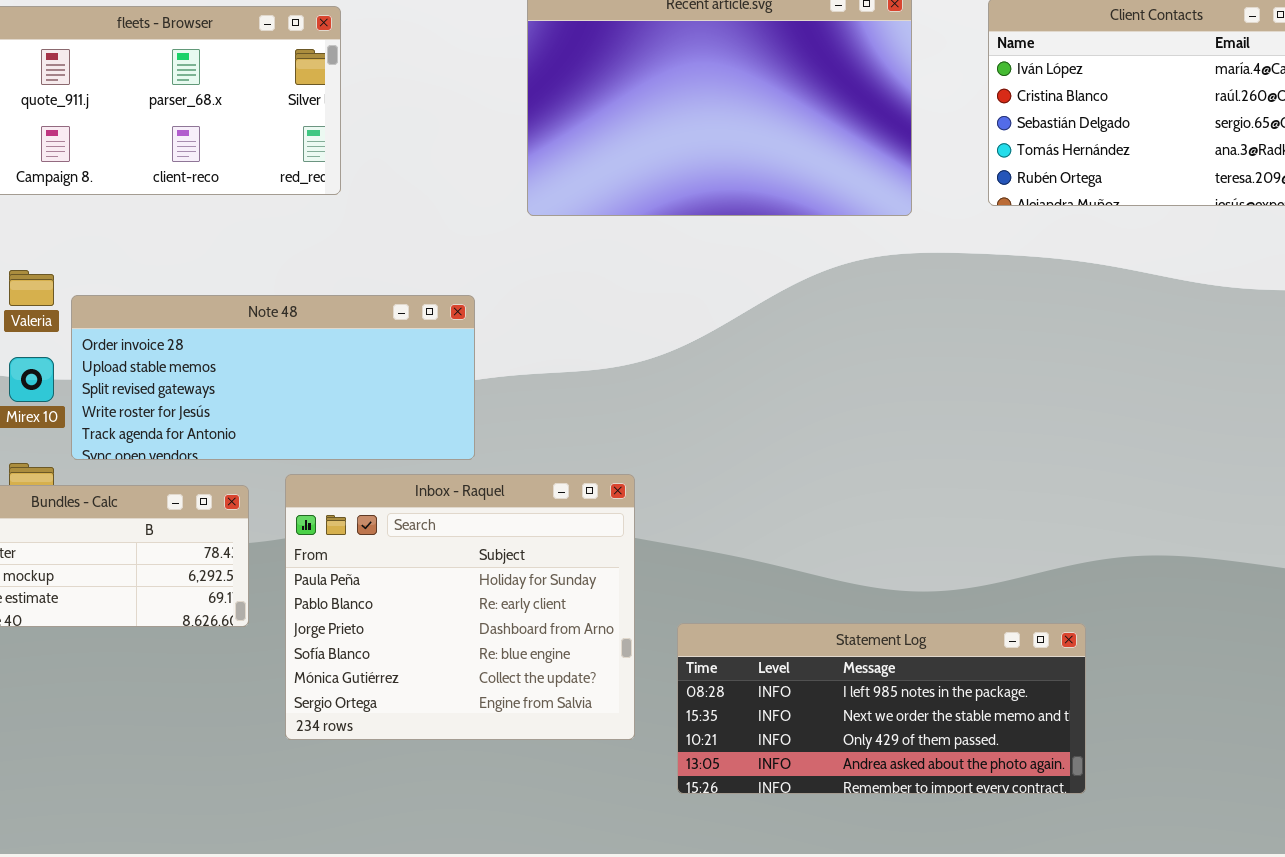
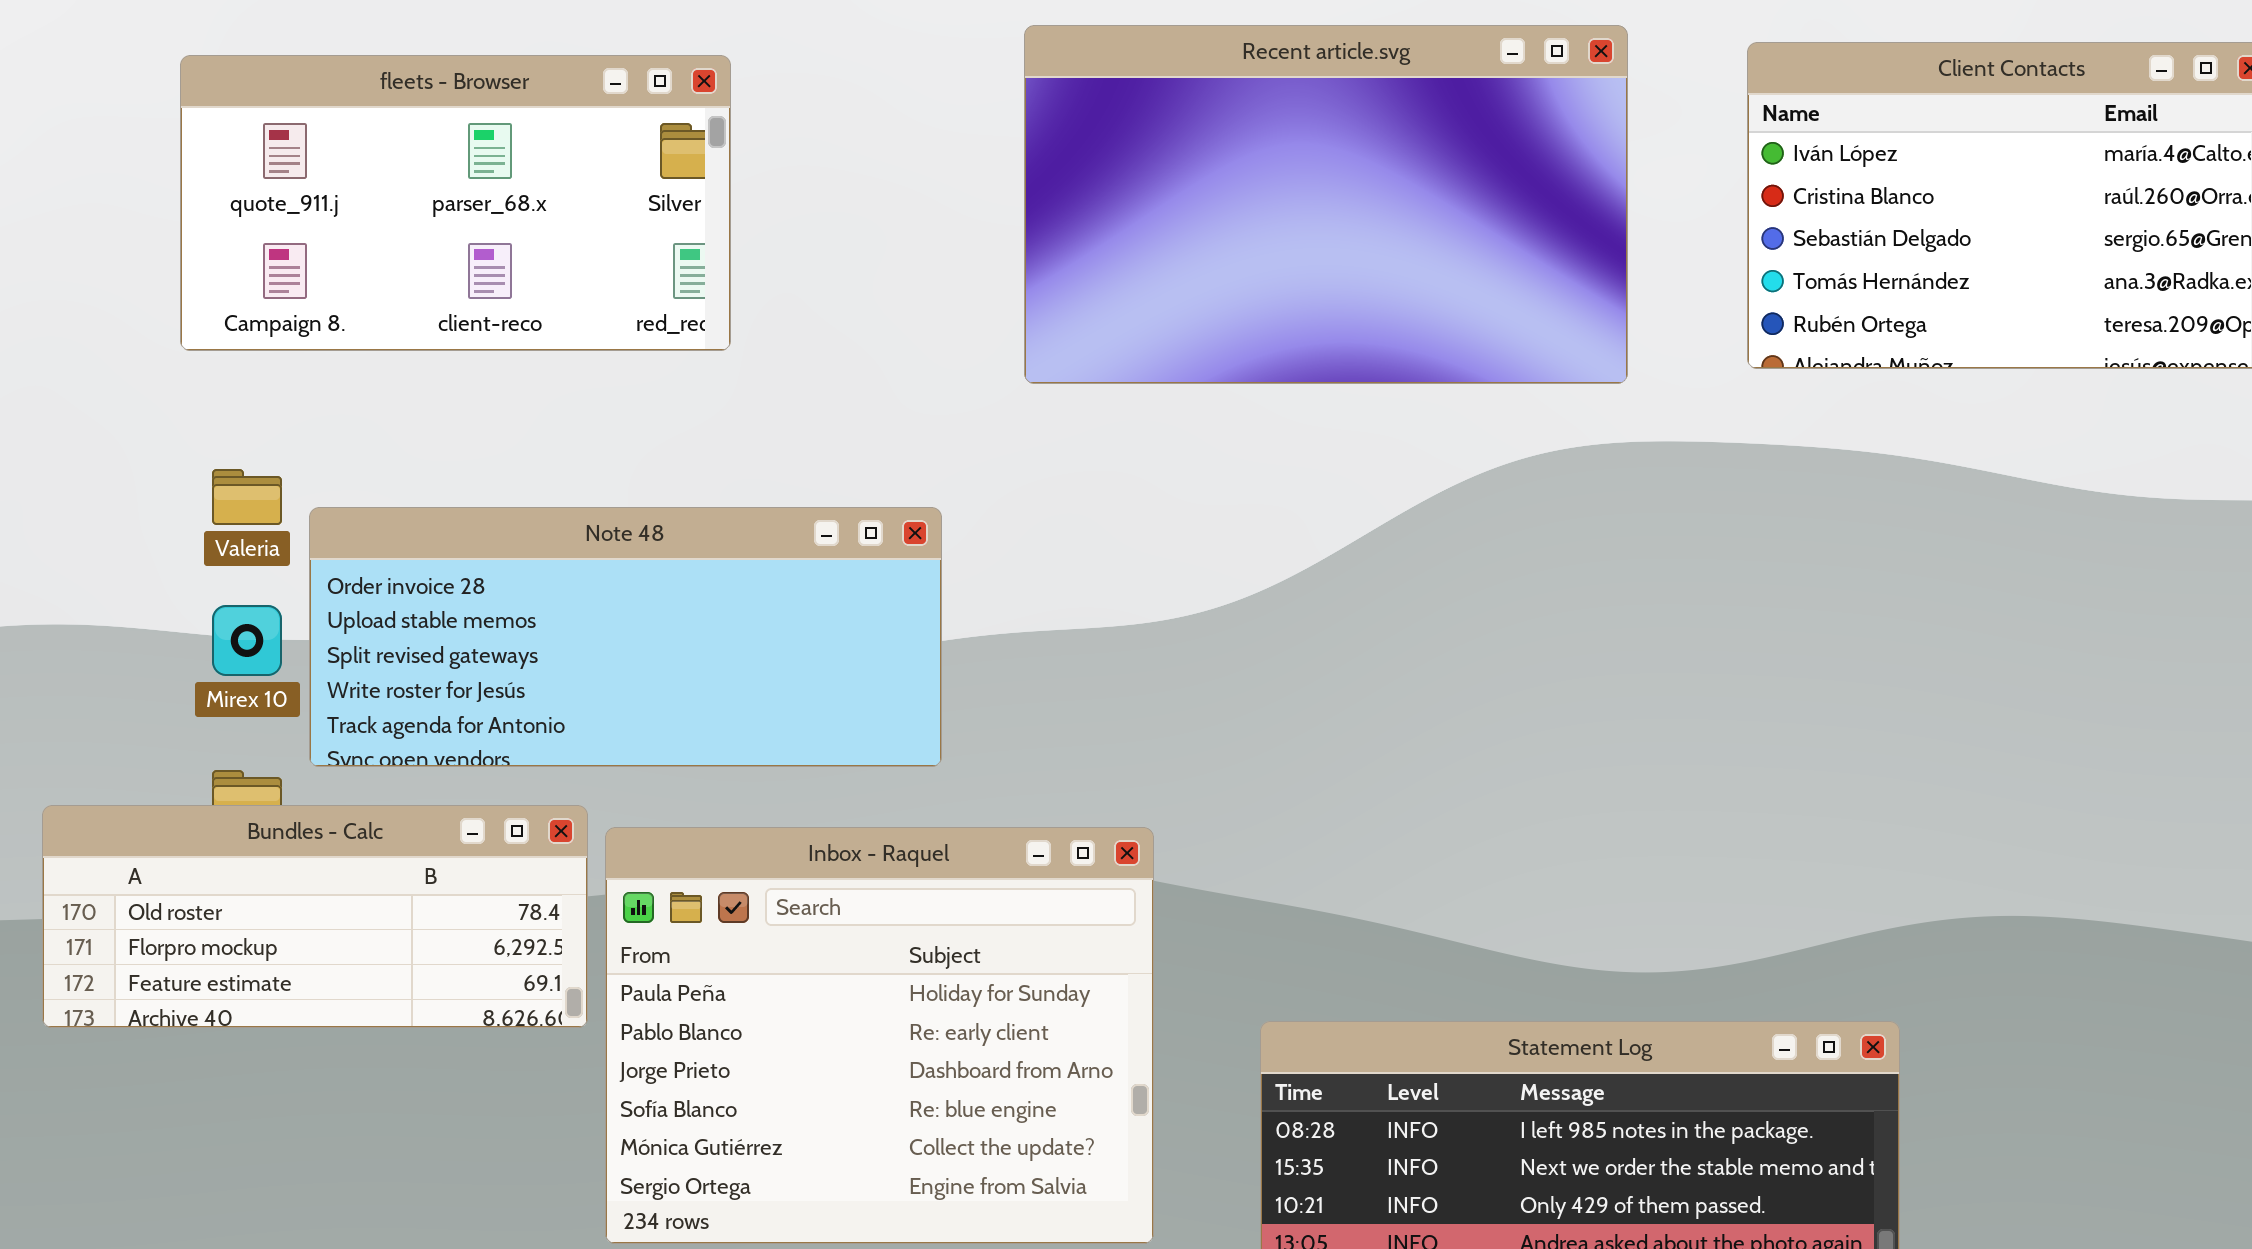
Inbox - Raquel: [285,474,635,740] -> [605,827,1154,1244], moved

